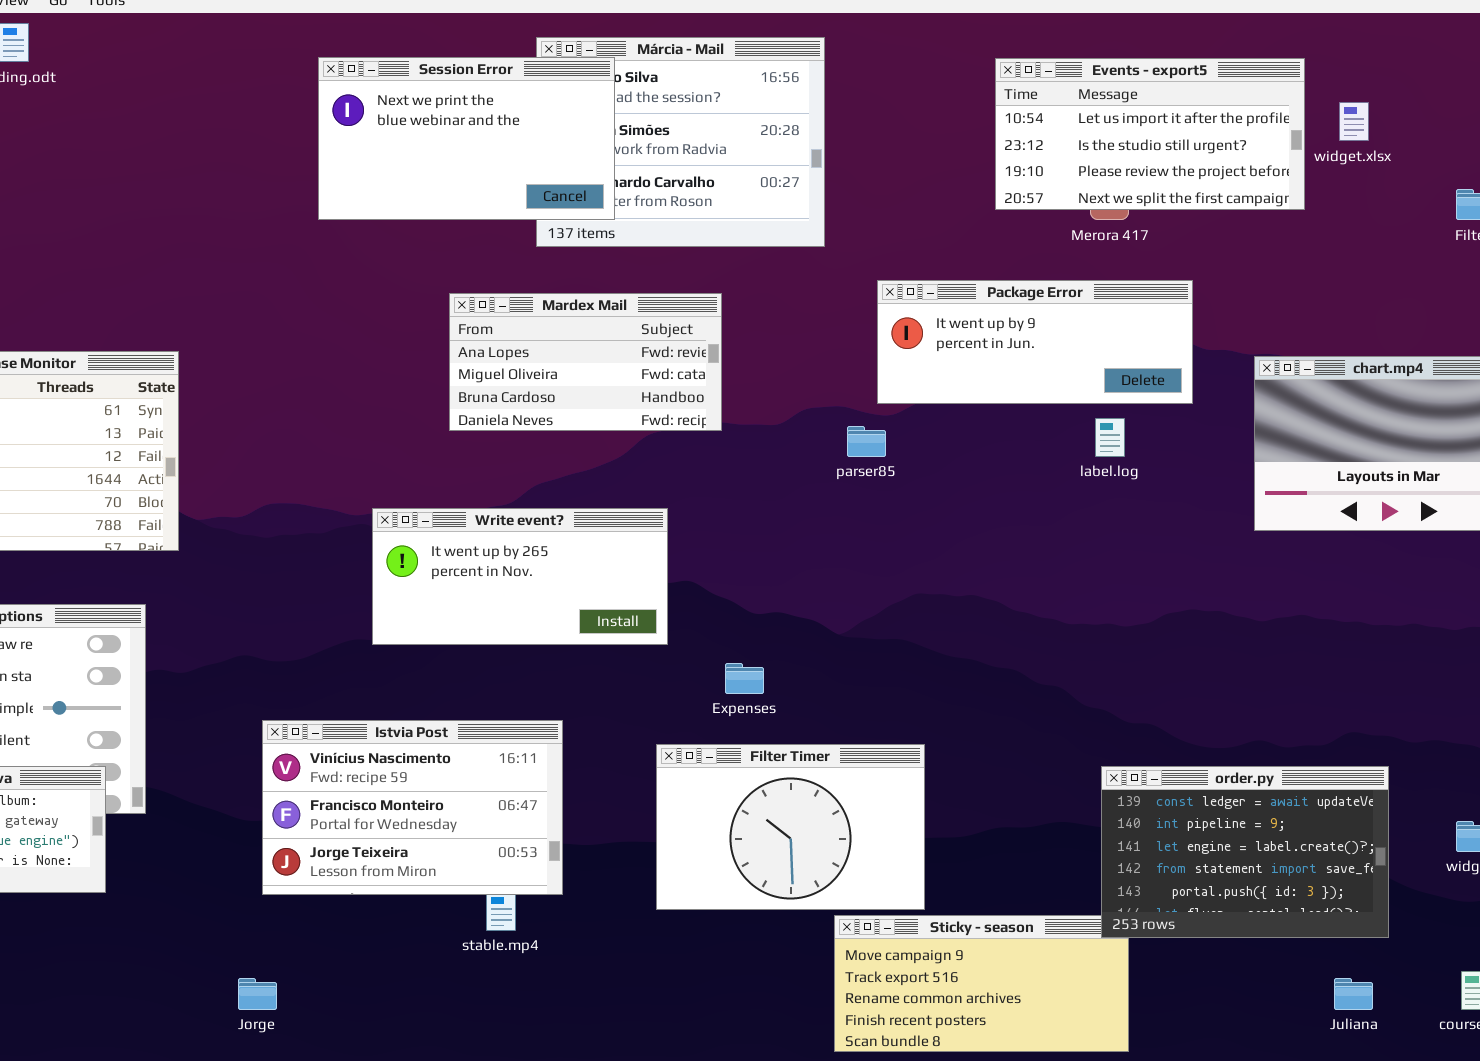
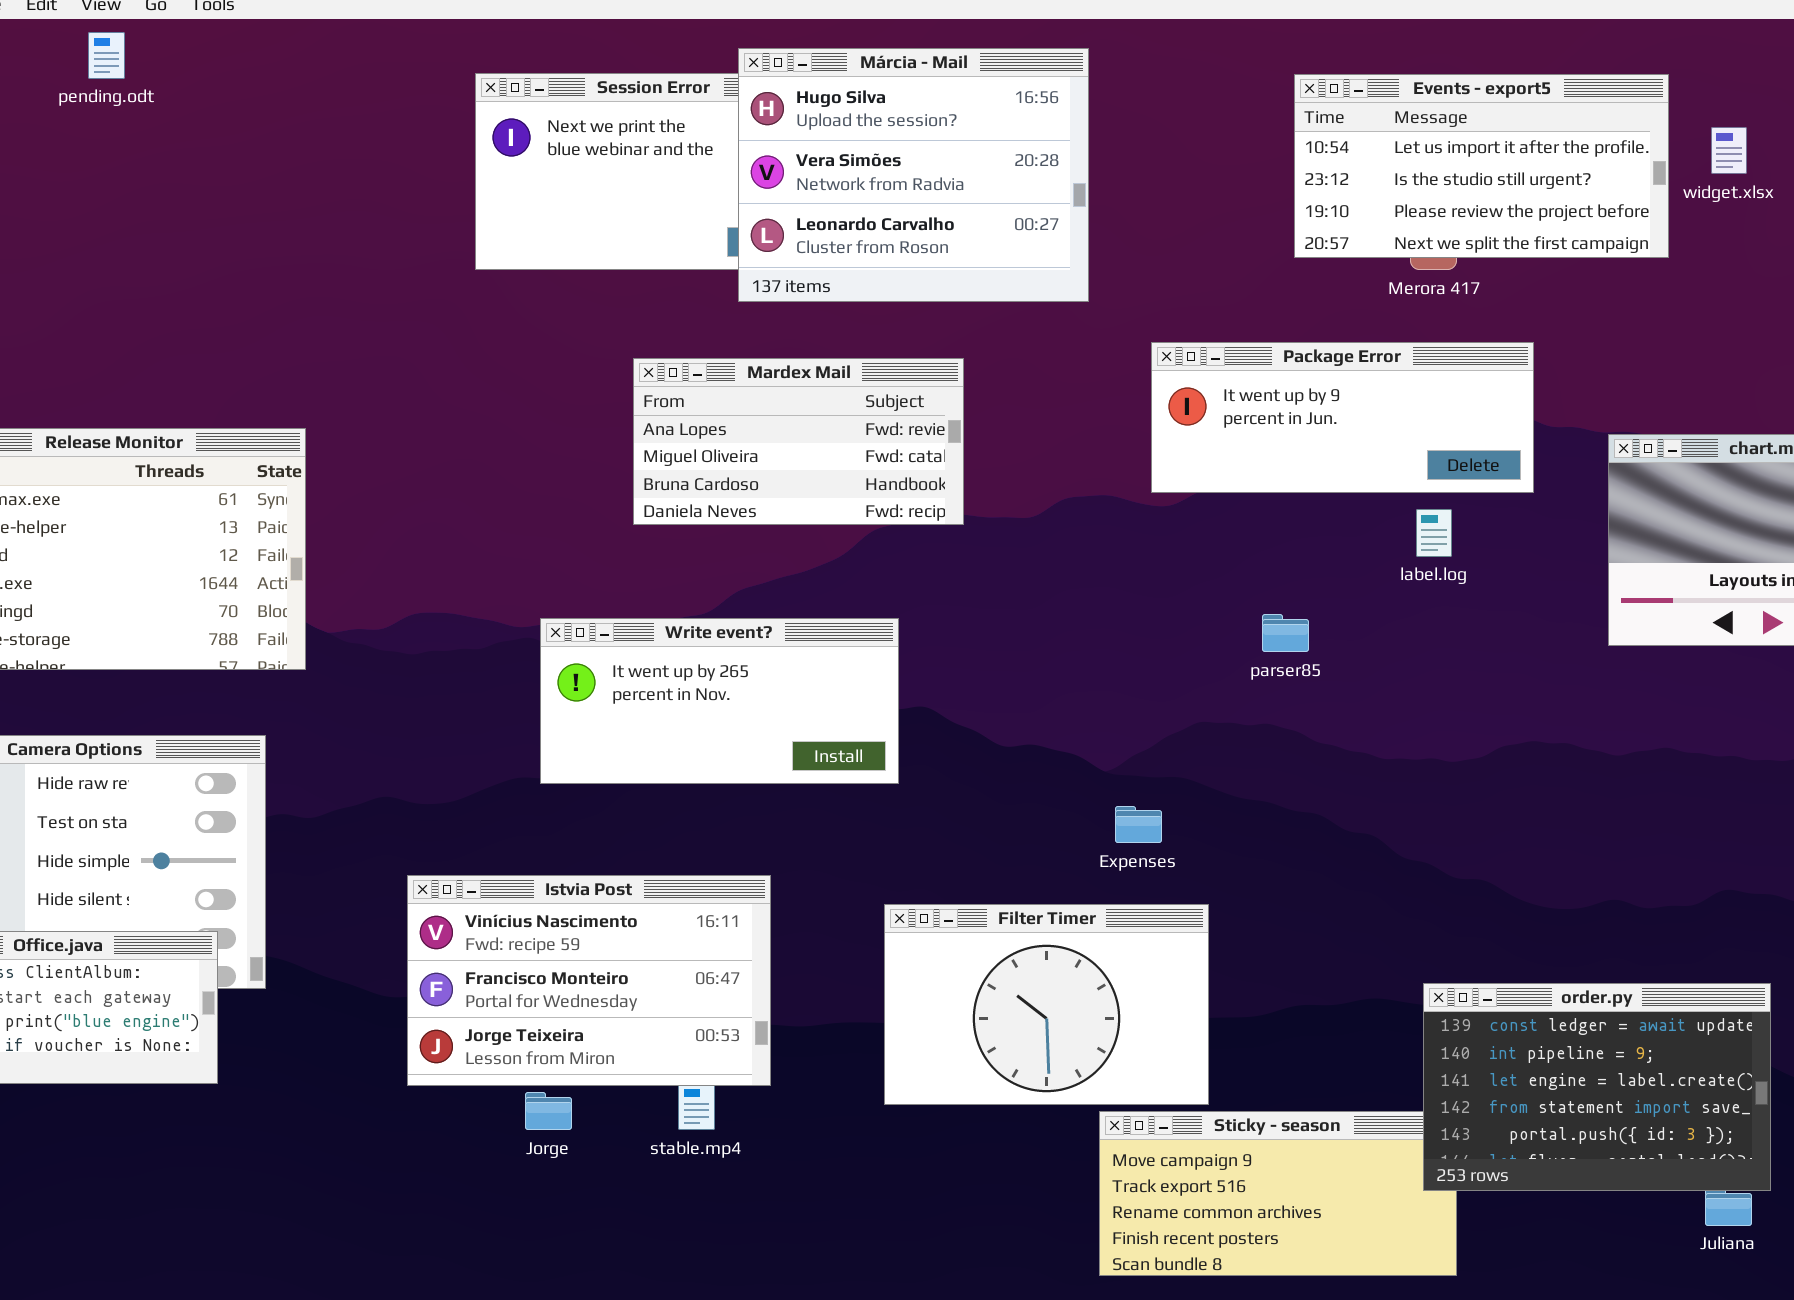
Márcia - Mail: [536,37,825,247] -> [738,48,1089,302], raised
parser85: [847,426,886,457] -> [1262,614,1309,652], moved
Expenses: [725,663,764,694] -> [1115,806,1162,843], moved
order.py: [1101,766,1389,938] -> [1423,983,1771,1191], moved
Jorge: [238,978,277,1010] -> [525,1092,572,1130], moved

